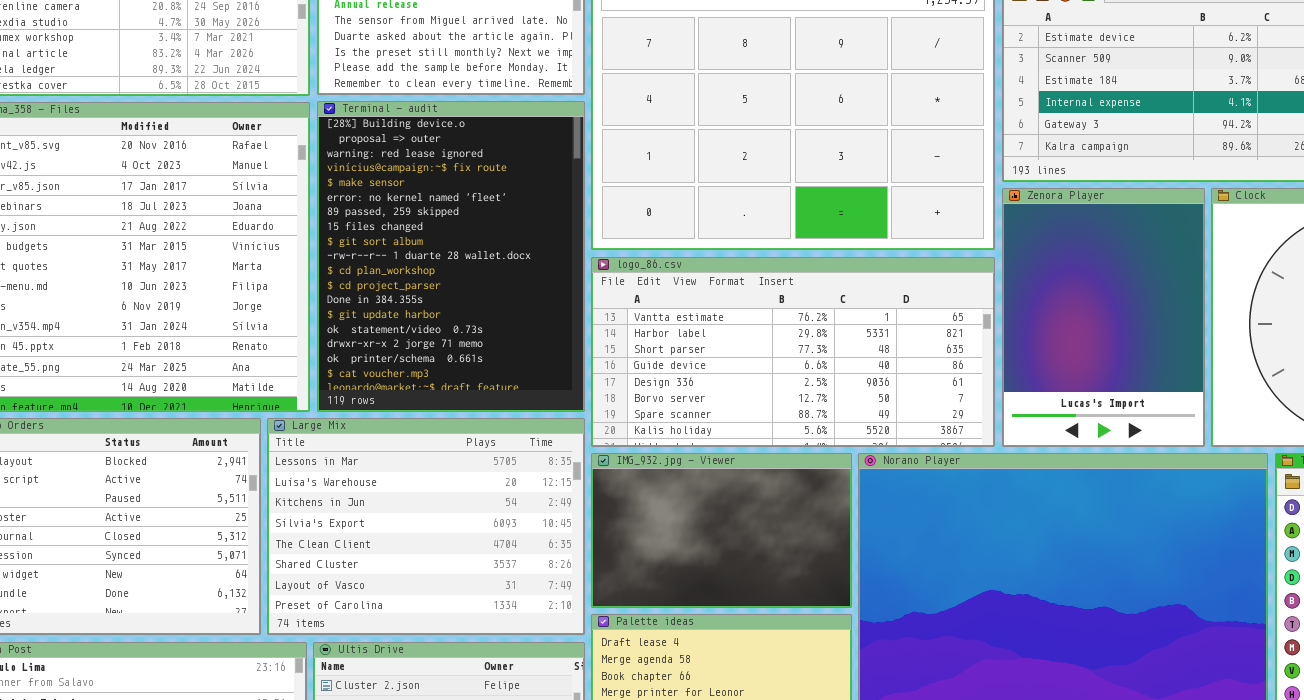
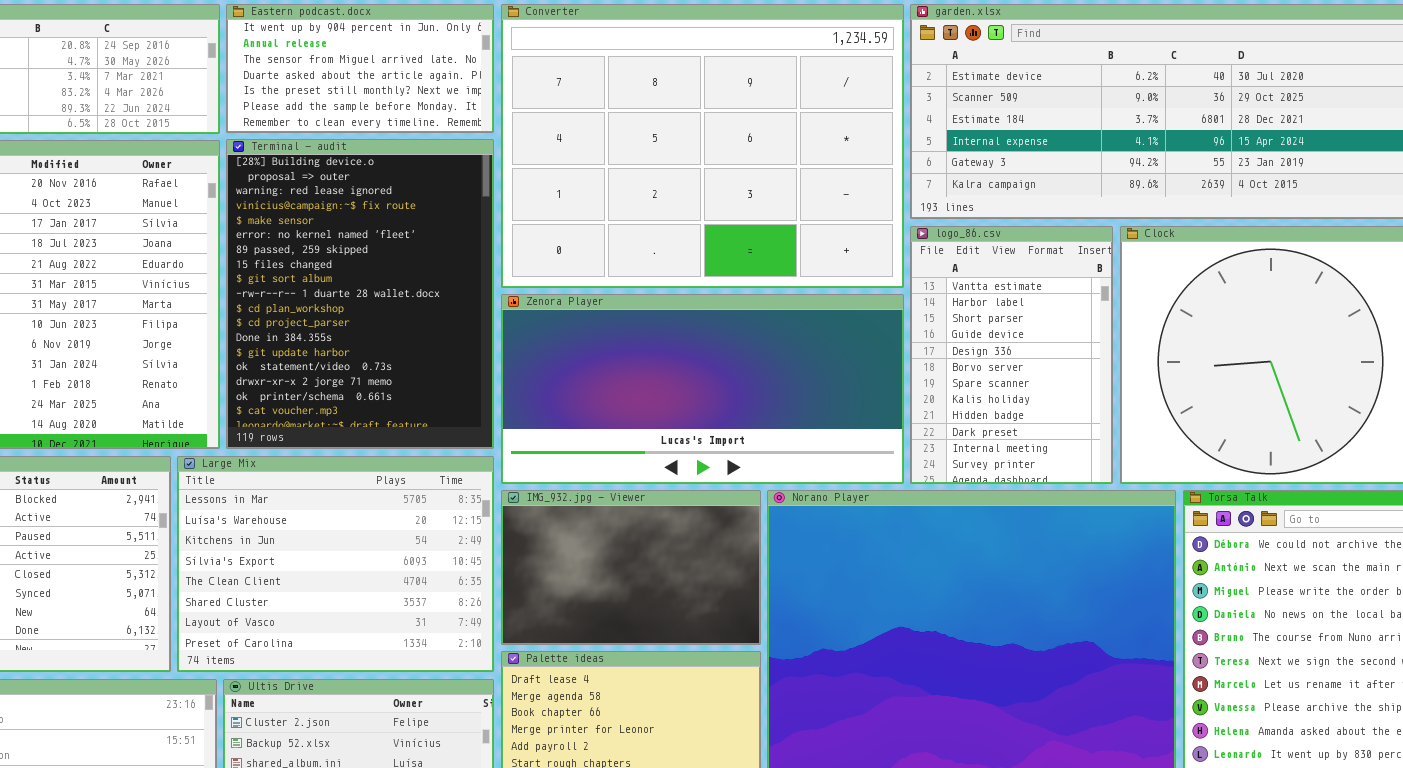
Zenora Player: [1002,188,1205,447] -> [501,294,904,484], moved, resized
logo_86.csv: [591,257,995,447] -> [910,226,1113,484], moved, resized

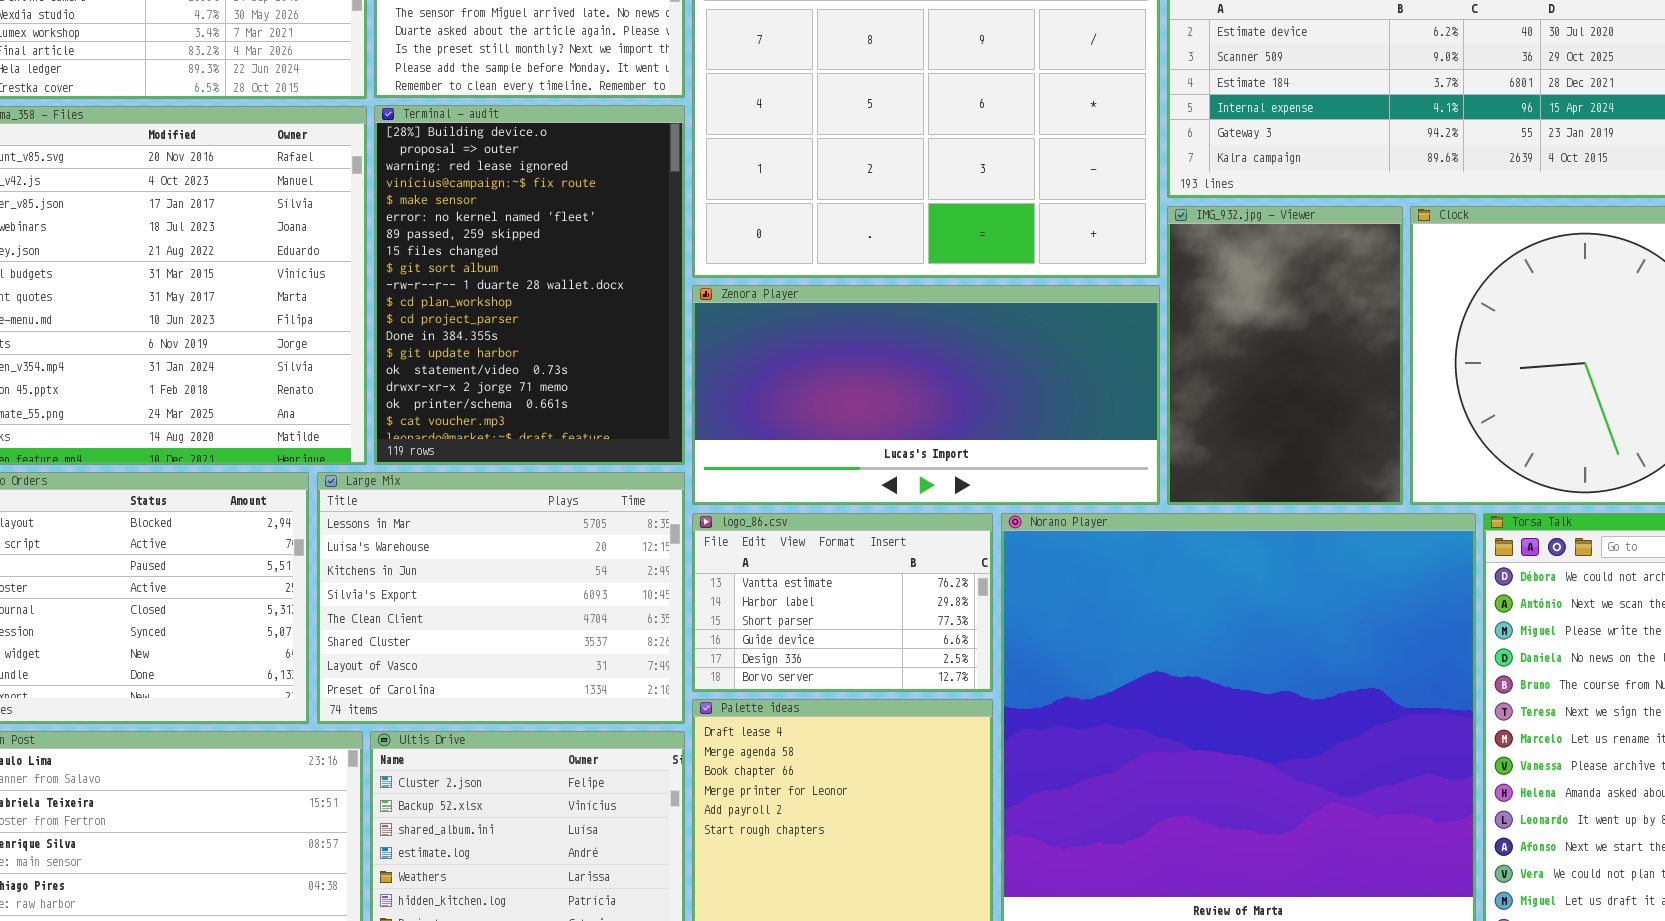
logo_86.csv: [910,226,1113,484] -> [692,513,993,692], moved, resized
IMG_932.jpg - Viewer: [501,490,761,645] -> [1167,206,1403,505], moved, resized

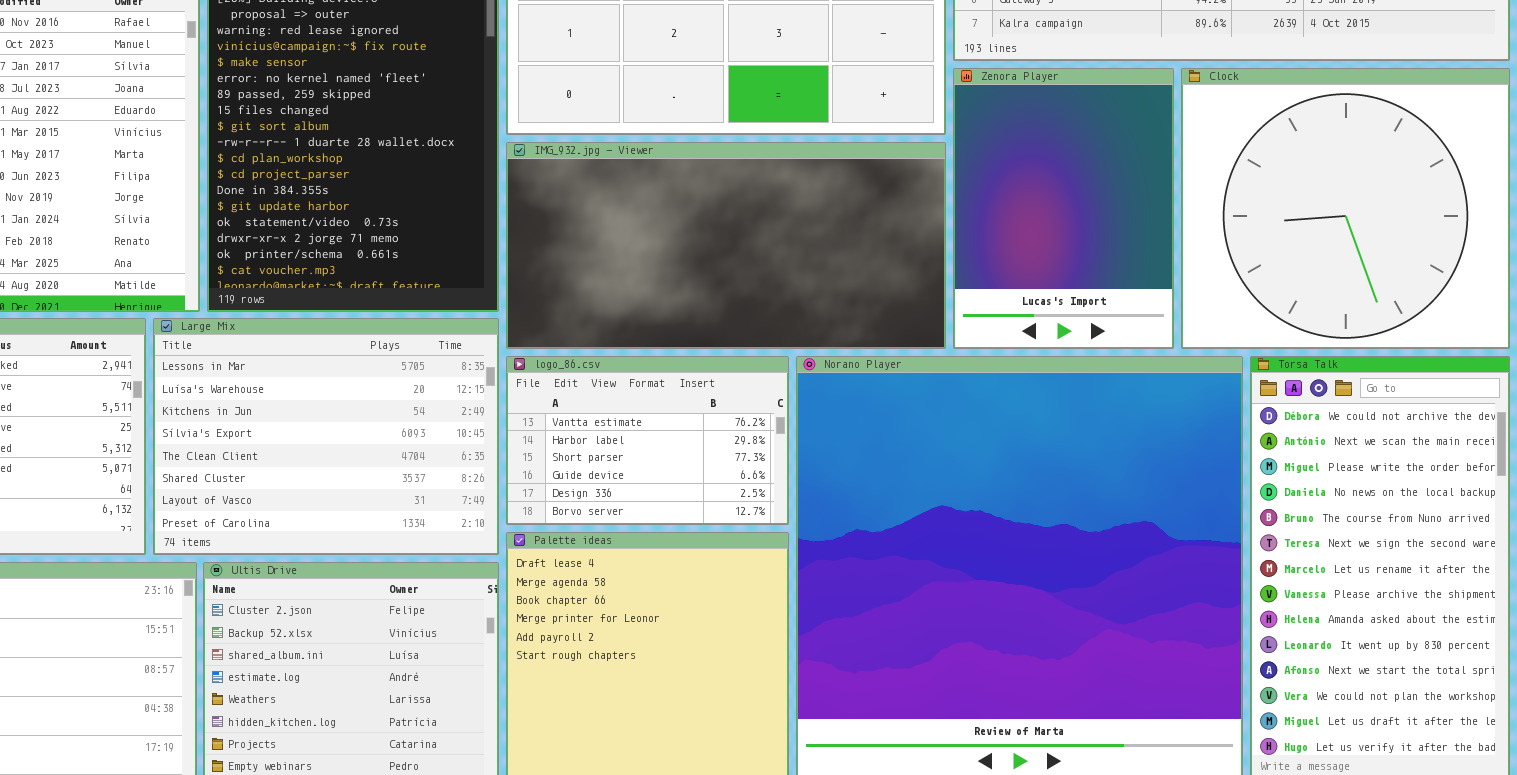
IMG_932.jpg - Viewer: [1167,206,1403,505] -> [506,142,946,349], moved, resized
Zenora Player: [692,285,1160,505] -> [953,68,1174,349], moved, resized

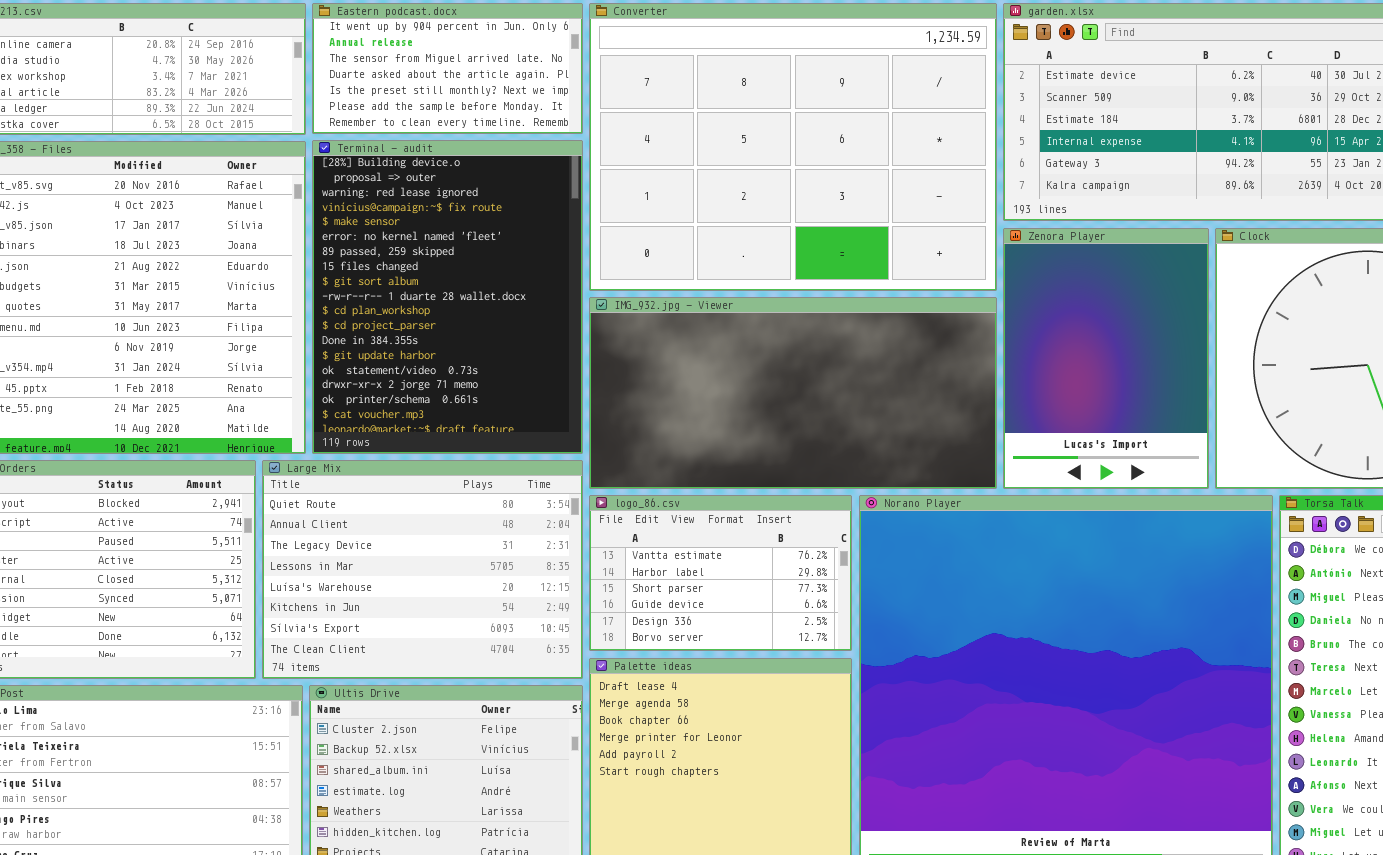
Large Mix: [153,318,499,555] -> [262,460,583,679], scrolled up 3 rows

